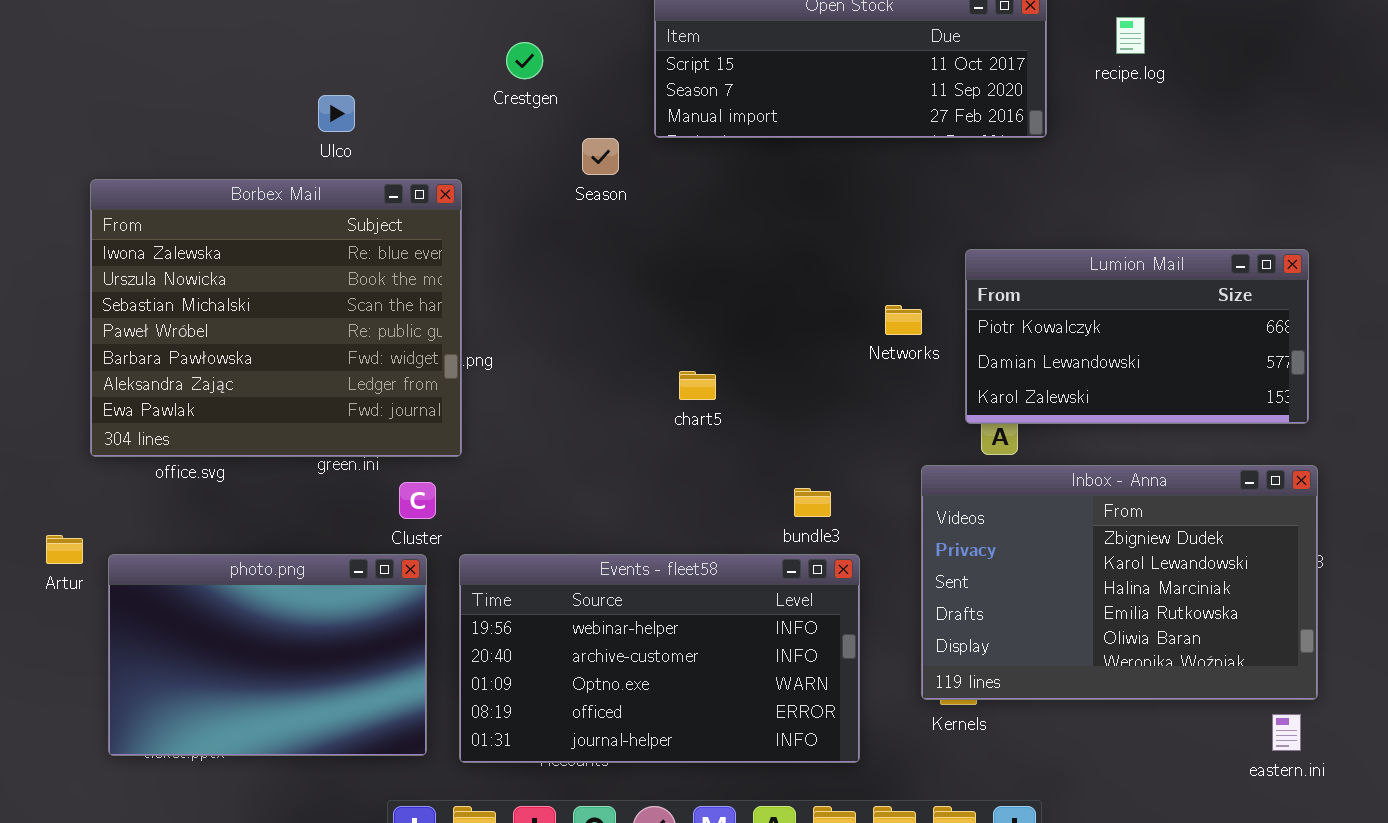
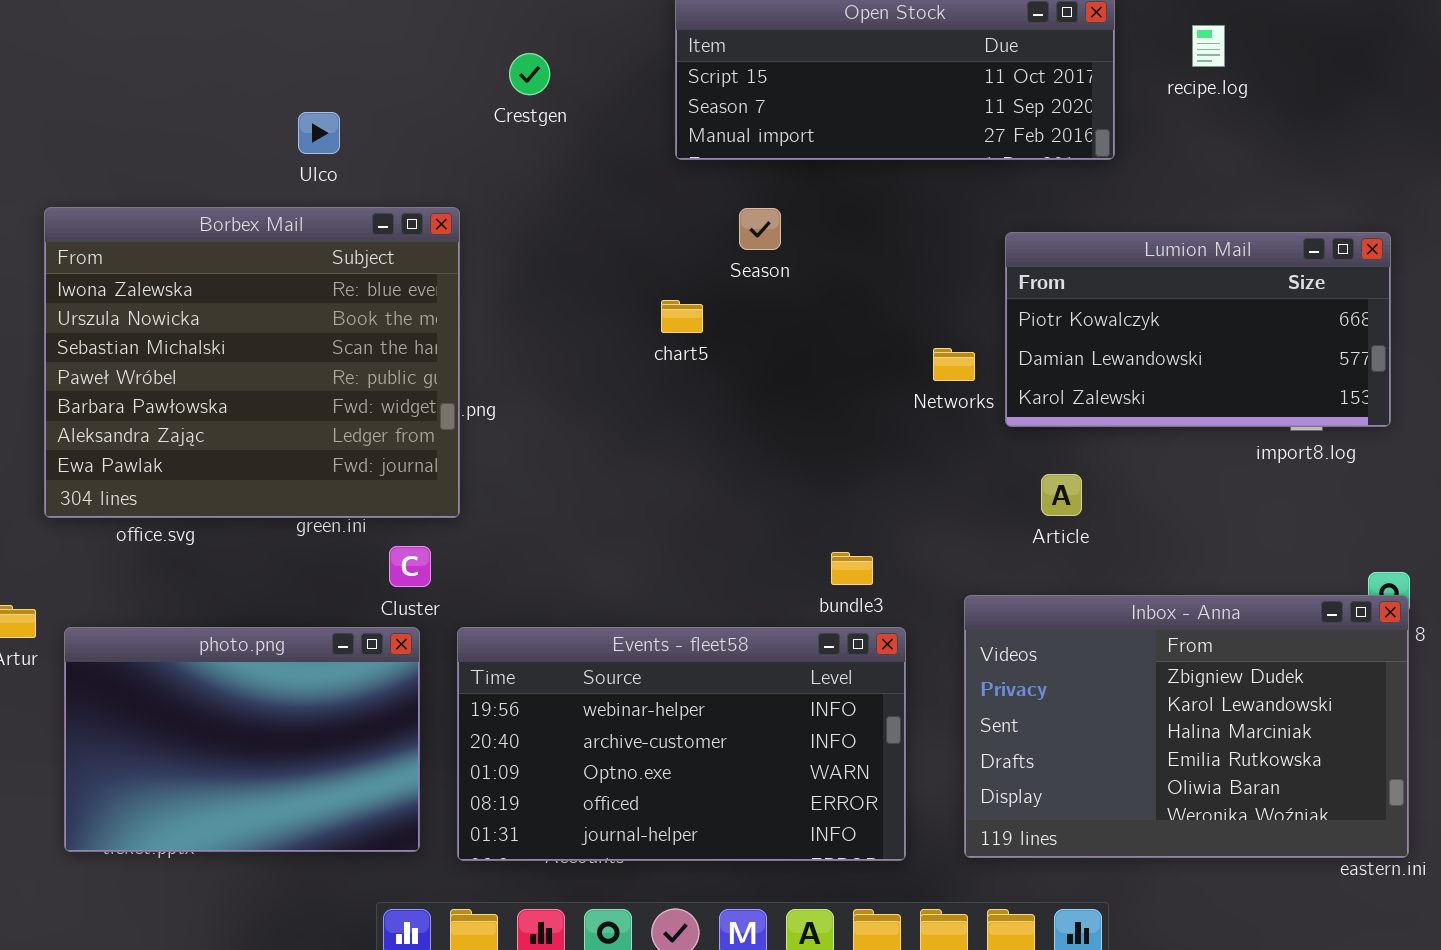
Season: [582,138,619,175] -> [739,208,781,250], moved
Lumion Mail: [965,249,1309,424] -> [1005,232,1391,427], moved
chart5: [679,371,716,400] -> [661,300,703,333], moved
Inbox - Anna: [921,465,1318,700] -> [964,595,1409,858], moved

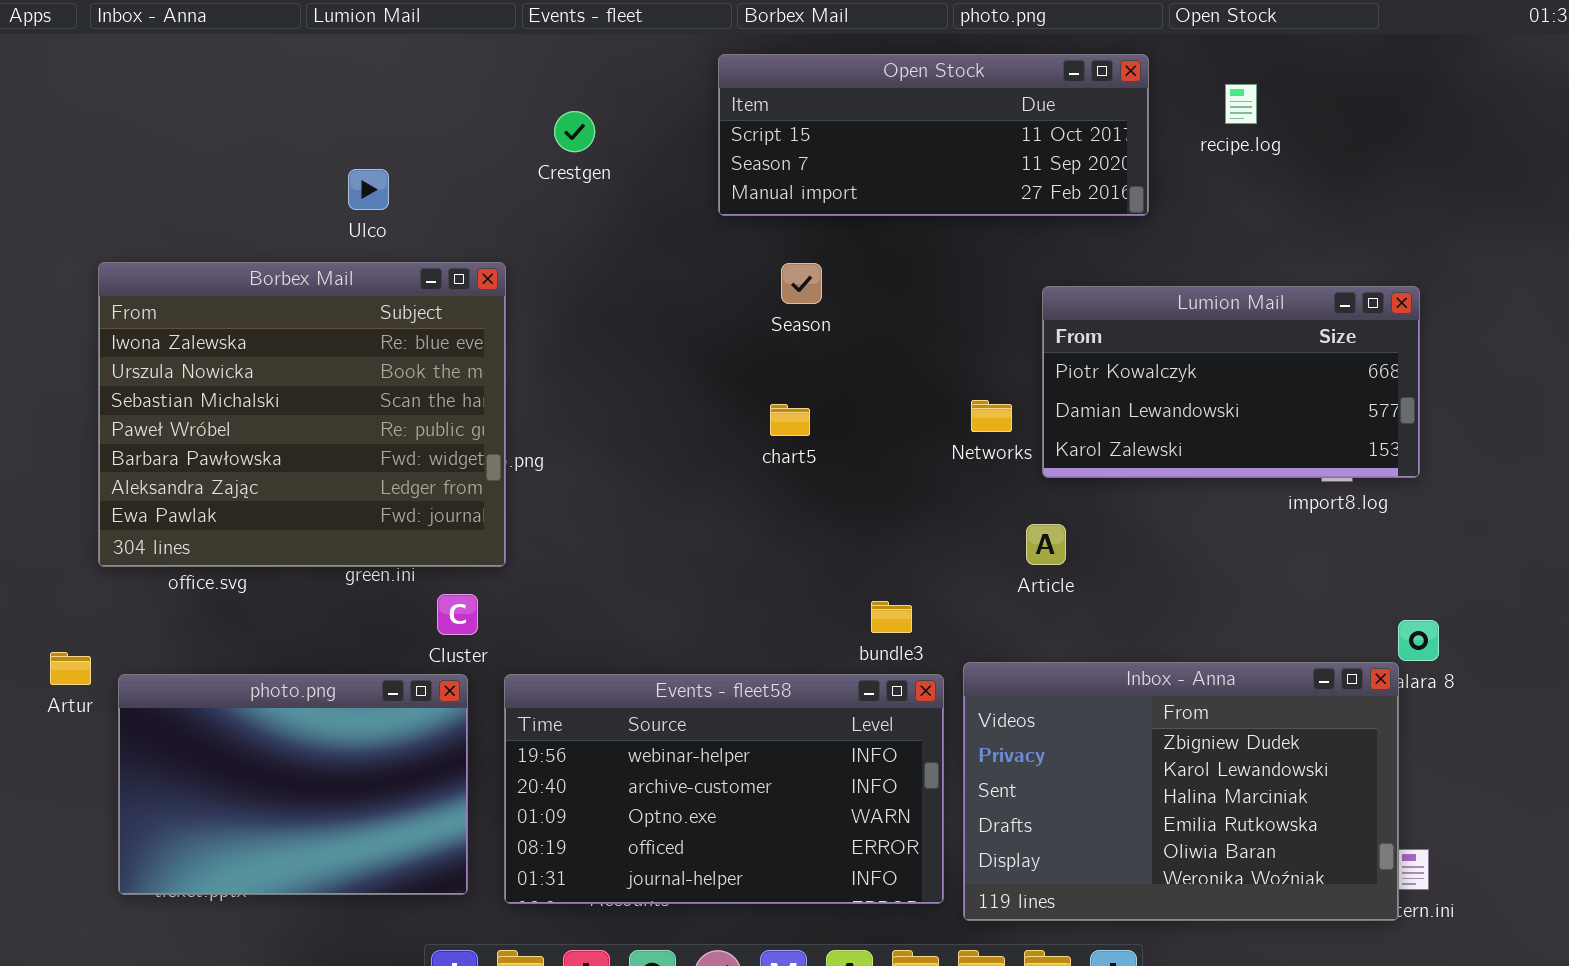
chart5: [661,300,703,333] -> [770,404,810,436], moved
Article: [1041,474,1082,516] -> [1026,524,1066,565], moved
Inbox - Anna: [964,595,1409,858] -> [963,662,1399,921], moved

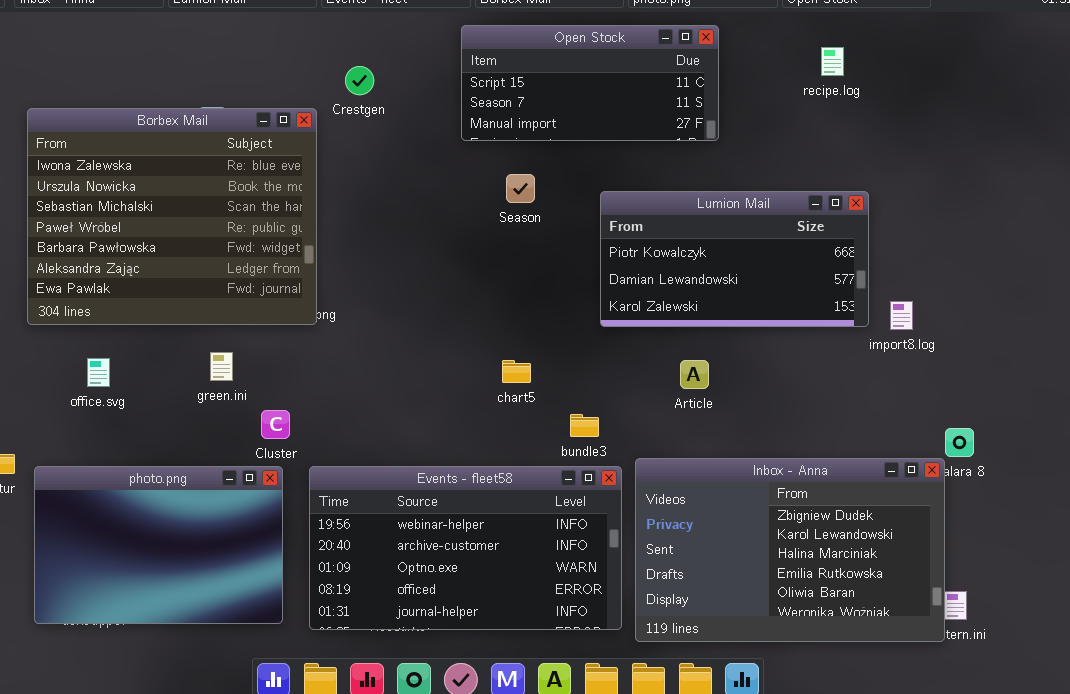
Open Stock: [718,54,1149,216] -> [461,25,719,141], resized
Borbex Mail: [98,262,506,567] -> [27,108,317,325], moved
Lumion Mail: [1042,286,1420,478] -> [600,191,869,327], moved
chart5: [770,404,810,436] -> [502,360,531,383], moved

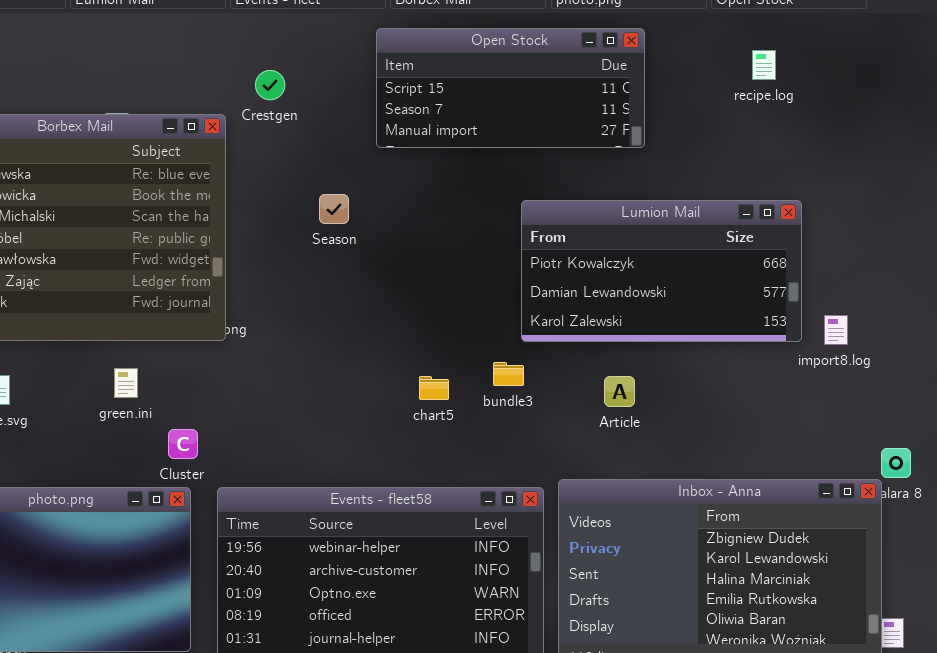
Season: [506,174,535,203] -> [319,194,349,224], moved
bundle3: [570,414,599,437] -> [493,362,524,386], moved

